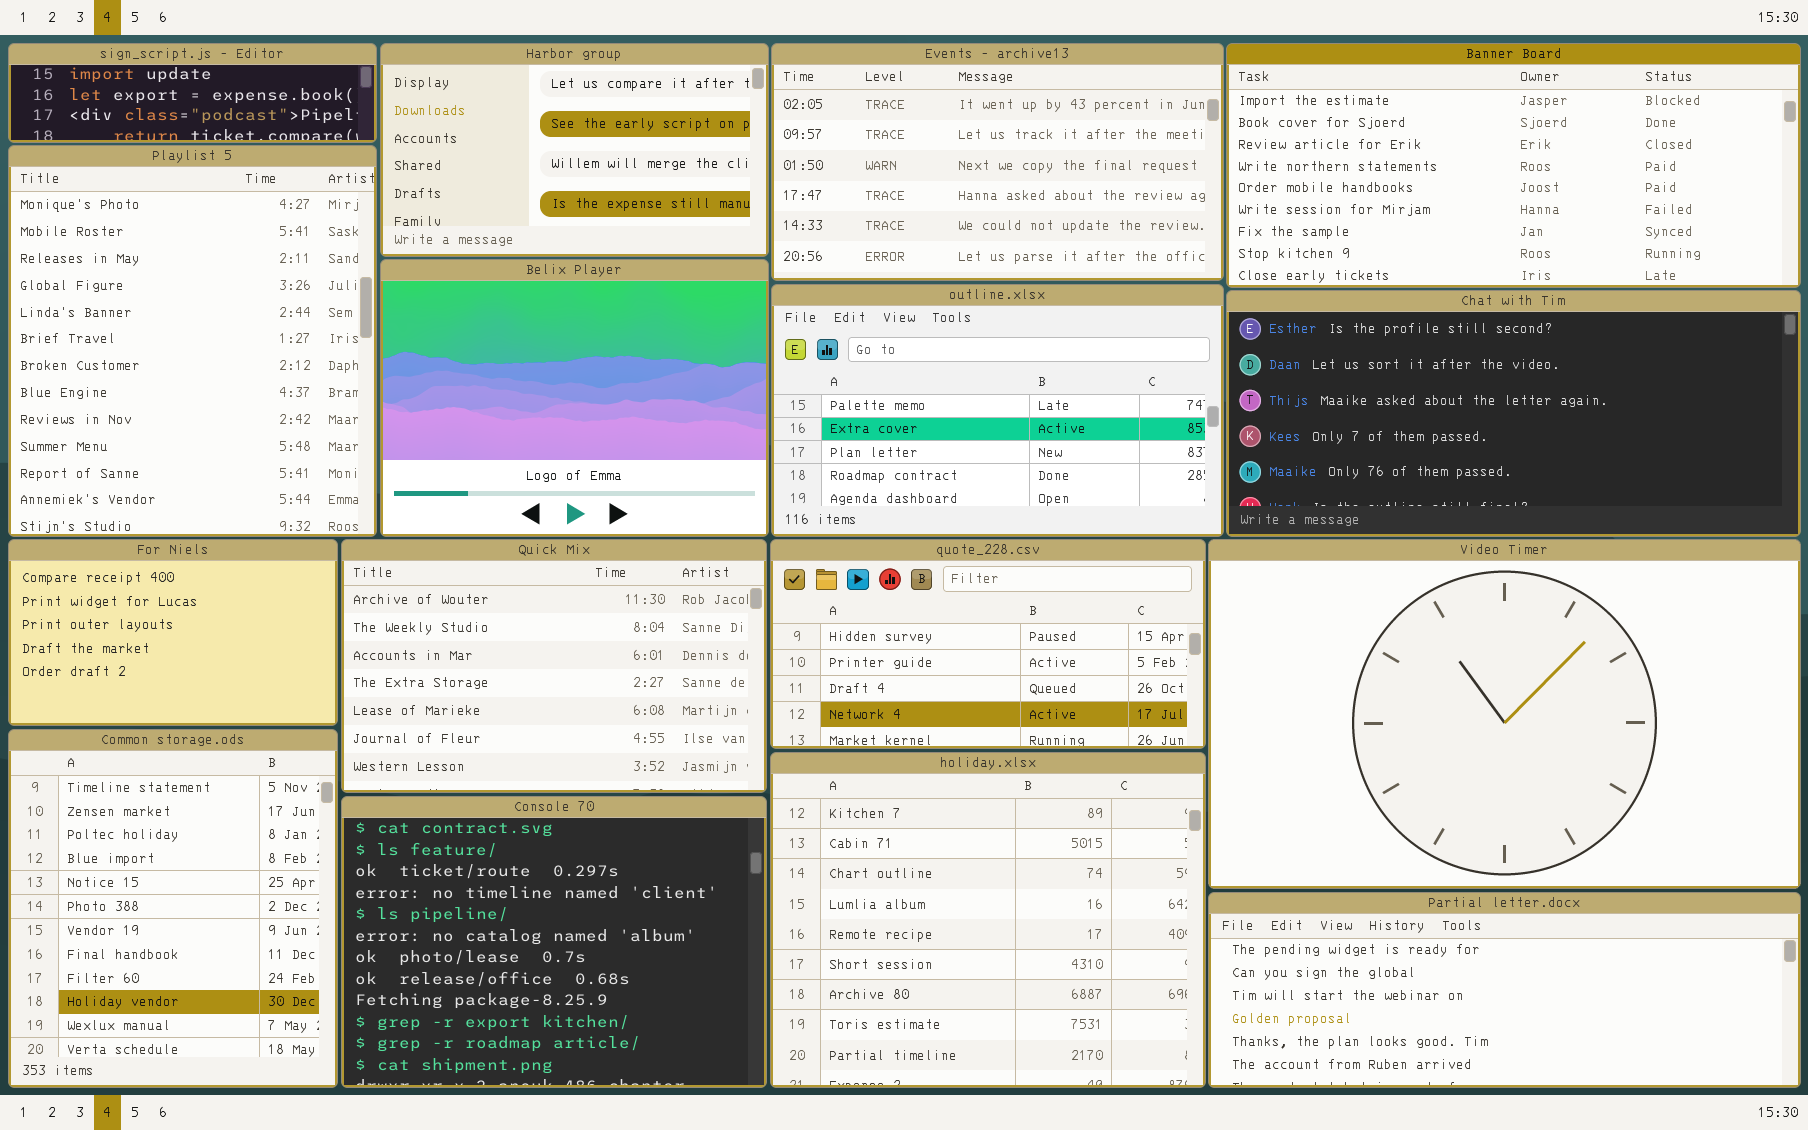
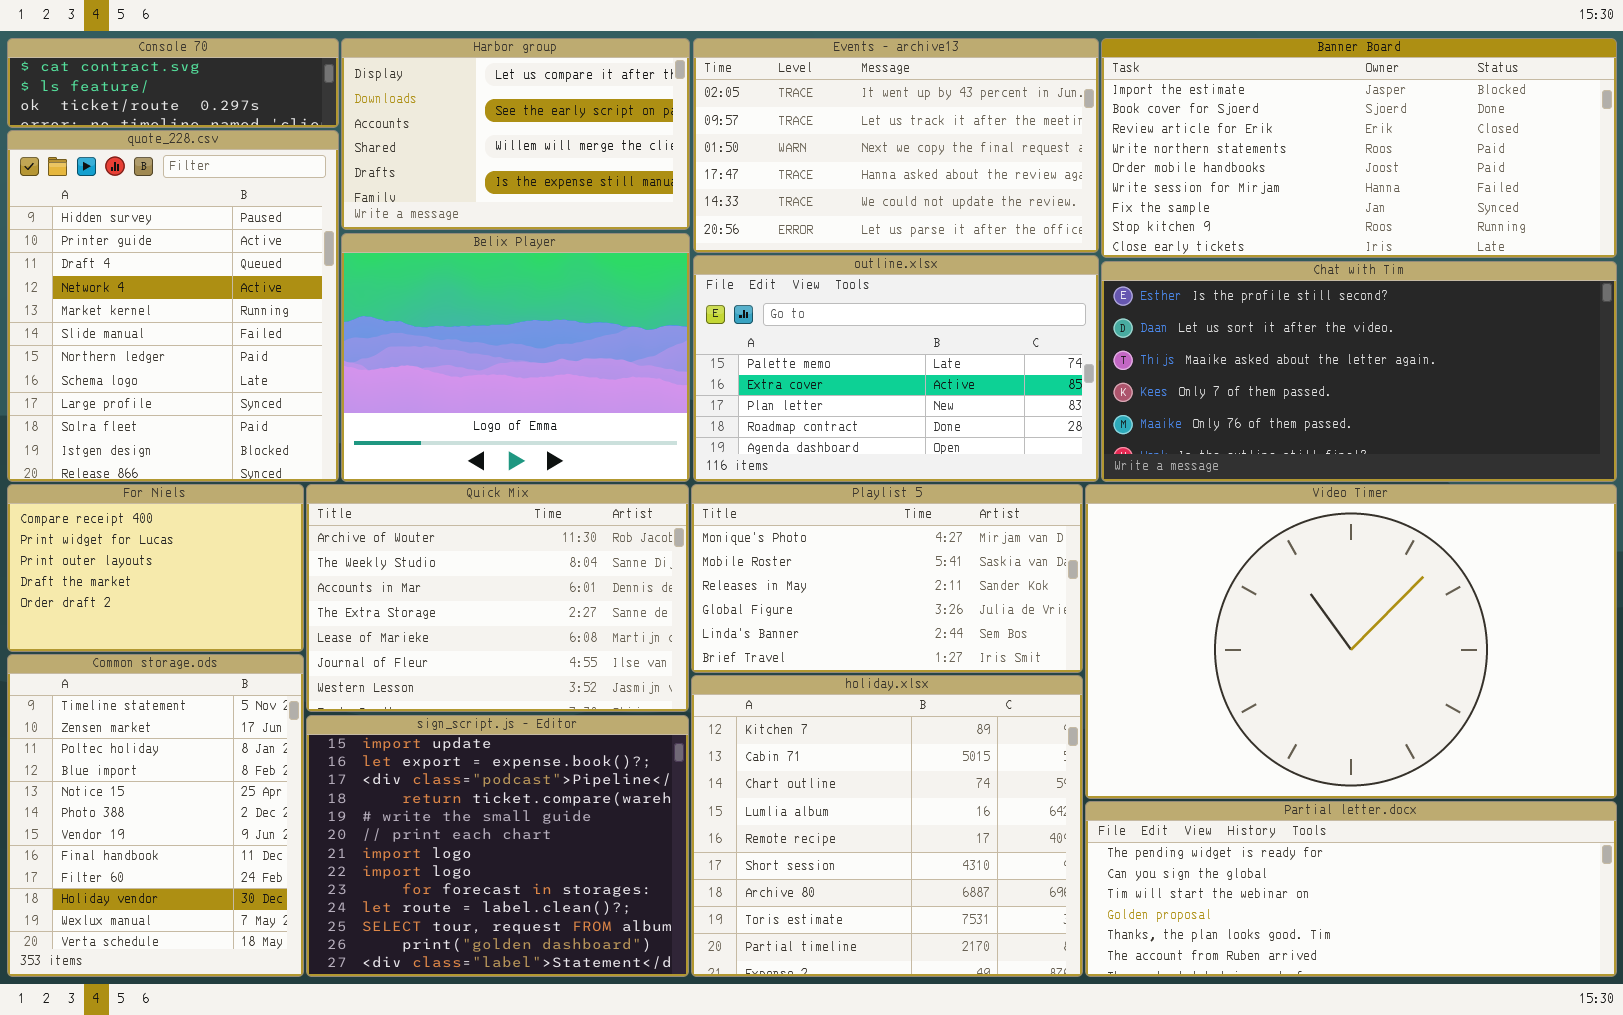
sign_script.js - Editor: [8,43,377,143] -> [306,715,689,977], moved, resized
Playlist 5: [8,145,377,537] -> [691,484,1083,673], moved, resized
quote_228.csv: [770,539,1206,749] -> [7,130,339,482], moved, resized
Console 70: [341,796,767,1088] -> [7,38,339,128], moved, resized

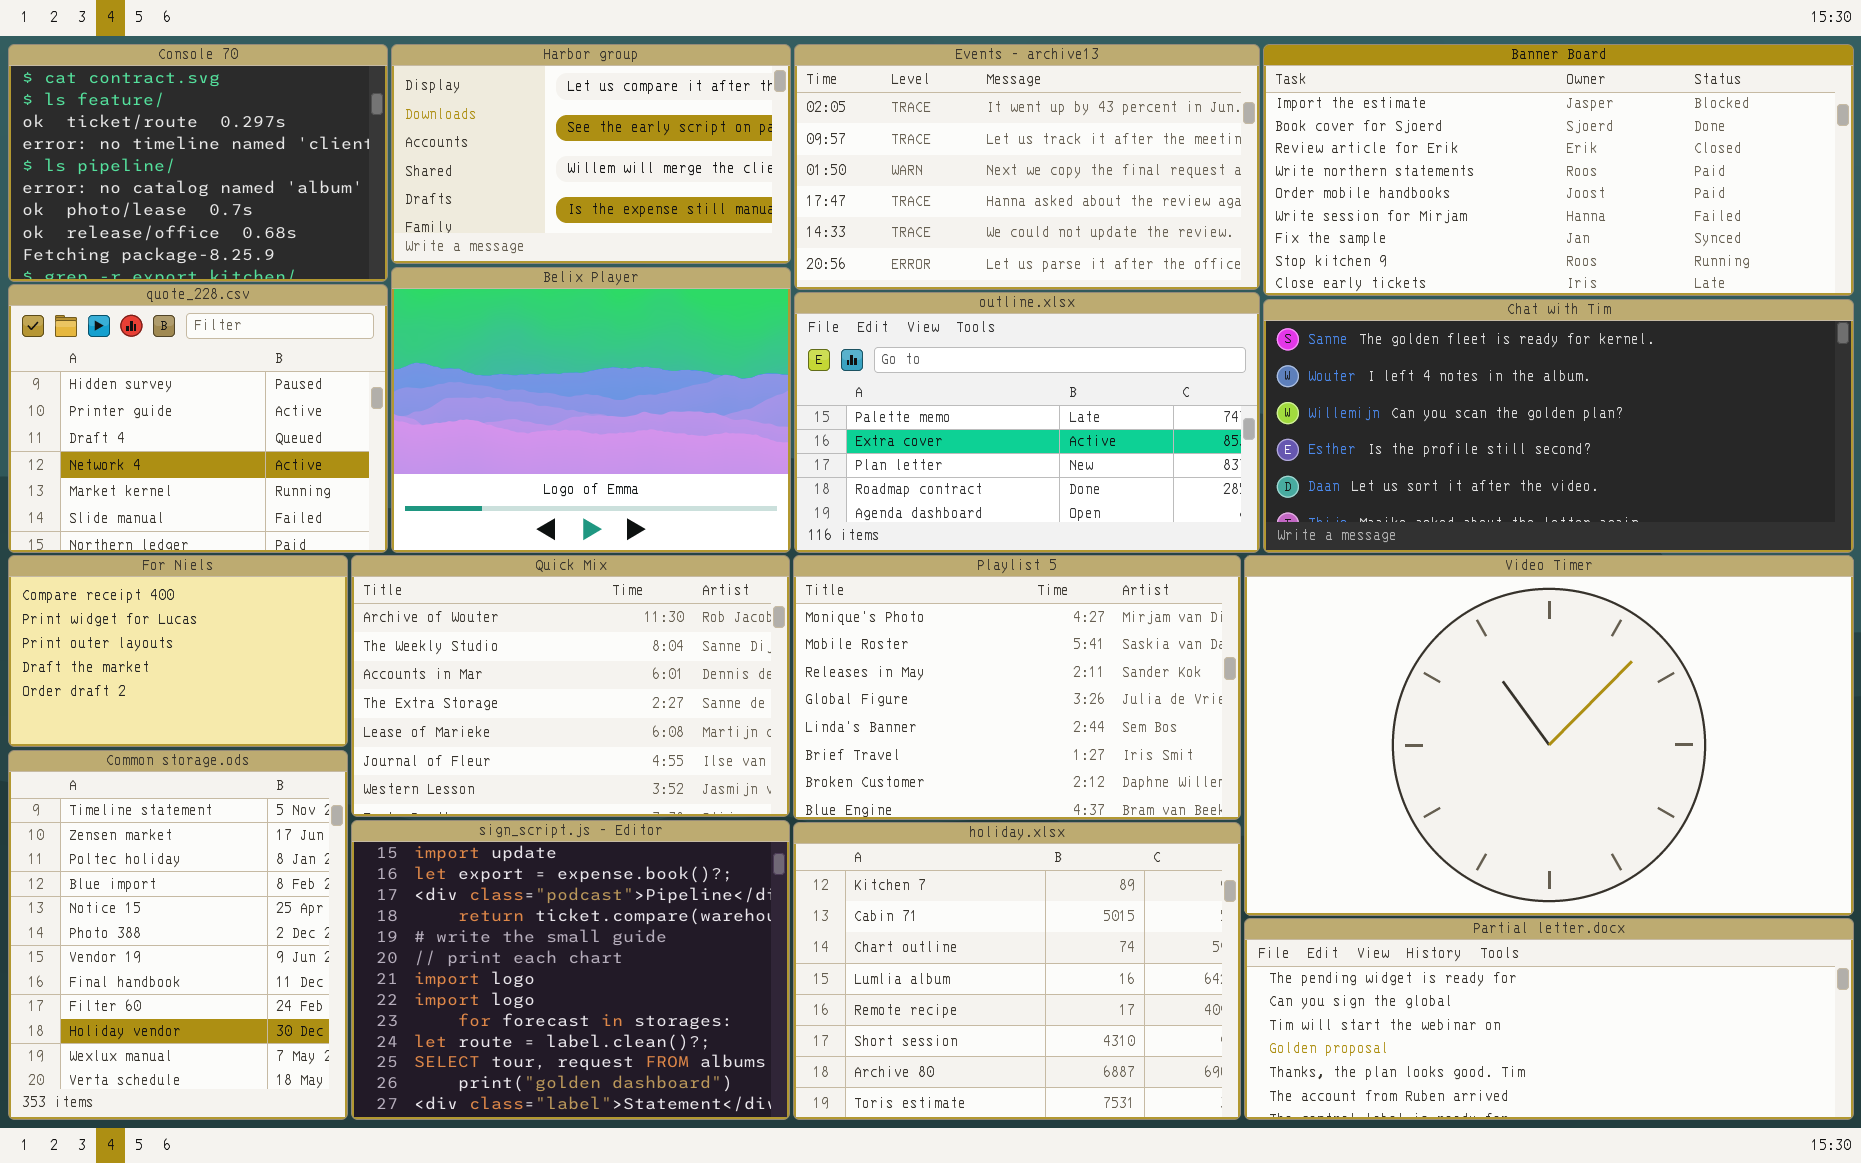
Console 70: [7,38,339,128] -> [8,44,388,282], resized
quote_228.csv: [7,130,339,482] -> [8,284,388,553], resized
Chat with Tim: [1101,261,1617,482] -> [1263,299,1854,553], scrolled up 3 rows
Playlist 5: [691,484,1083,673] -> [793,555,1241,820], resized
holiday.xlsx: [691,675,1083,977] -> [793,822,1241,1120], resized

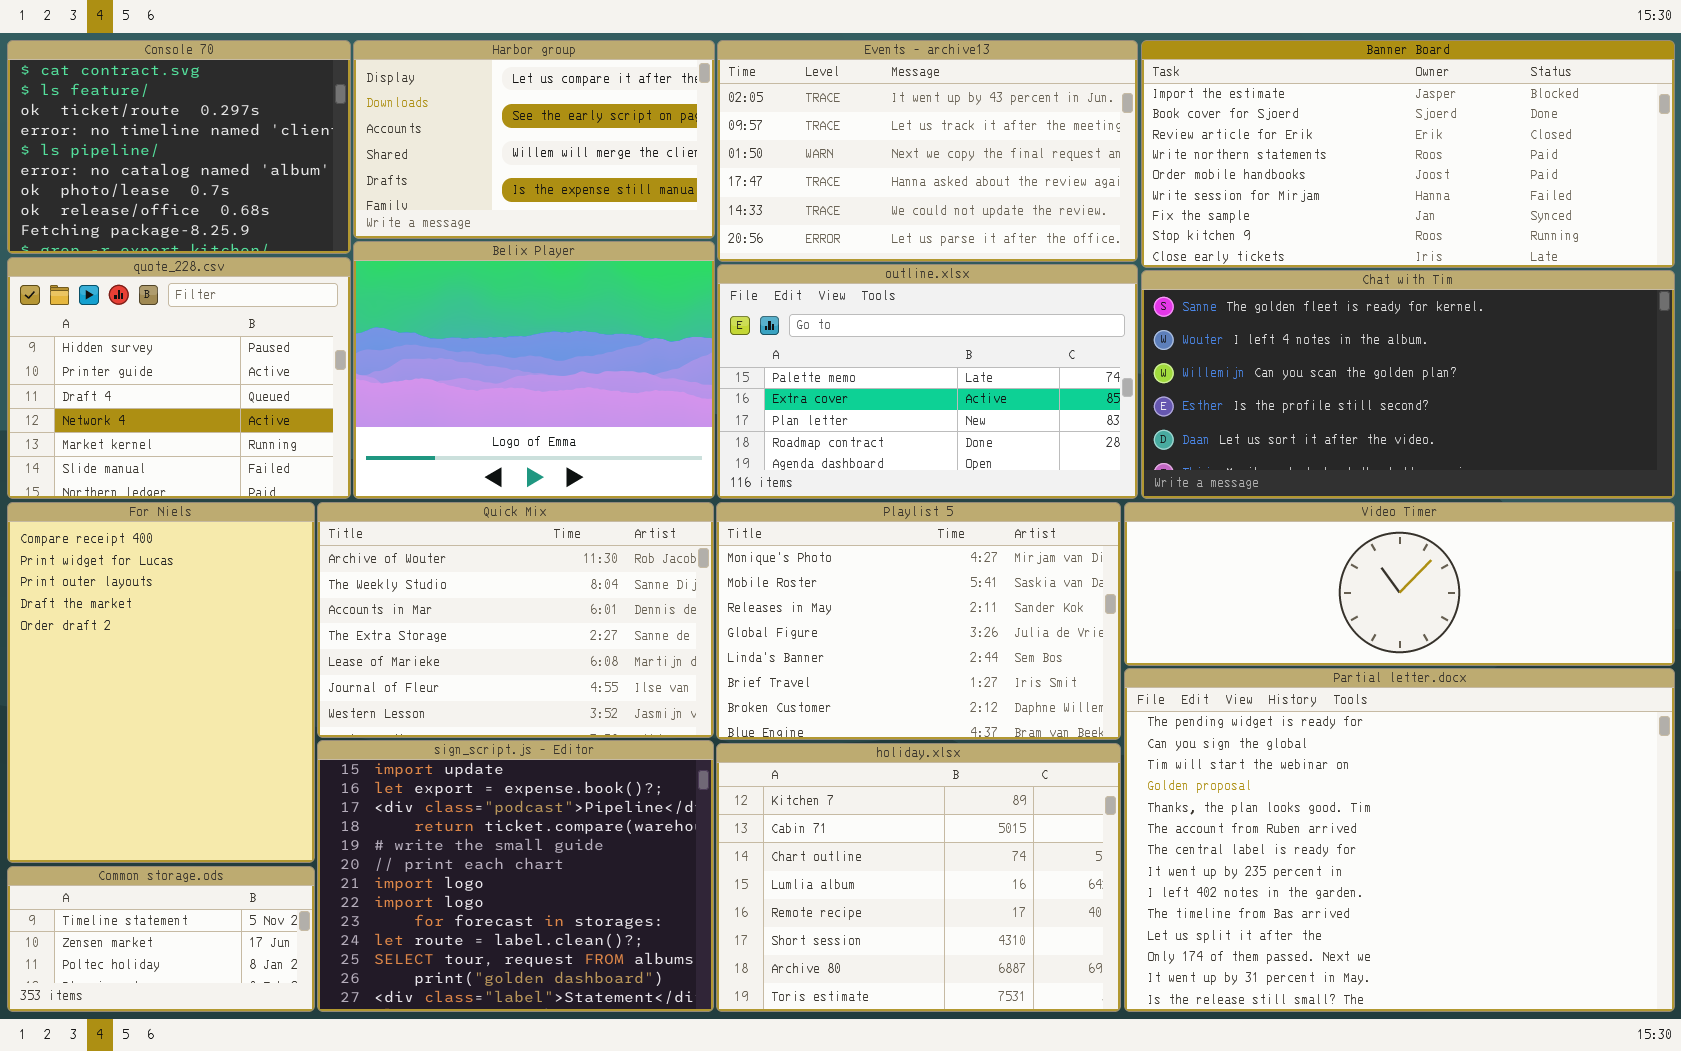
For Niels: [8,555,348,747] -> [7,502,315,863], resized
Video Timer: [1244,555,1854,916] -> [1124,502,1675,666], resized
Common storage.ods: [8,750,348,1120] -> [7,866,315,1012], resized
Partial letter.docx: [1244,918,1854,1120] -> [1124,668,1675,1012], resized

